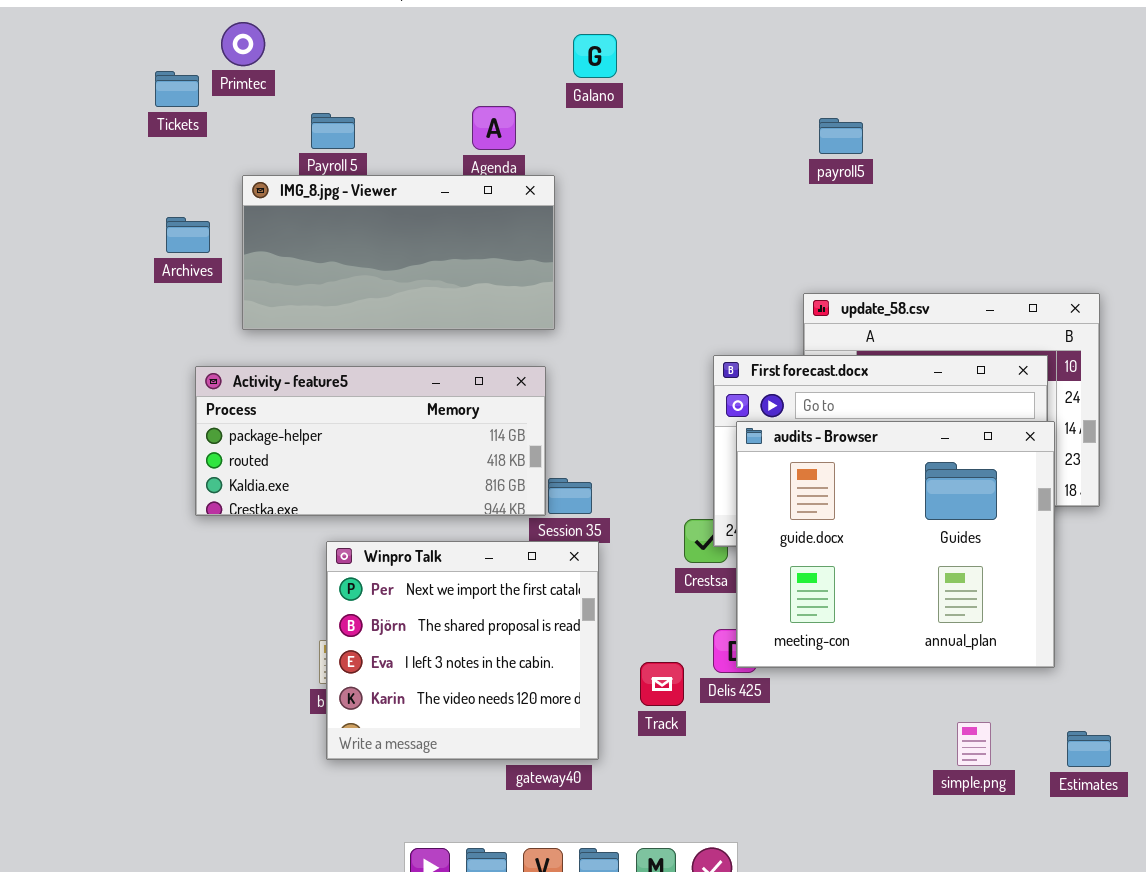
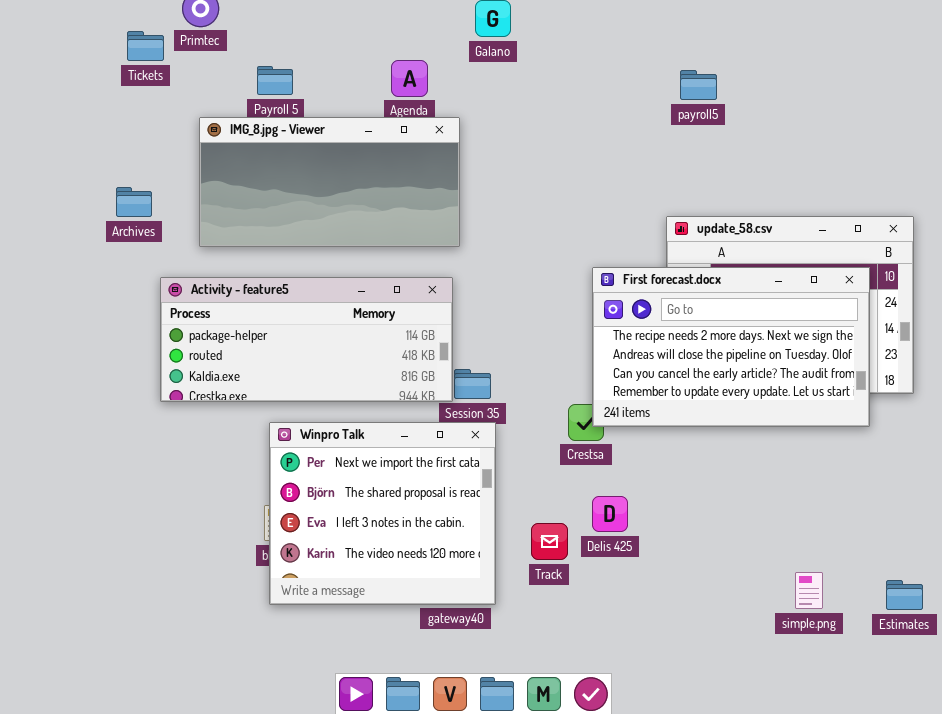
Archives: [166,217,210,253] -> [116,187,152,217], moved
audits - Browser: [736,421,1055,668] -> none, closed

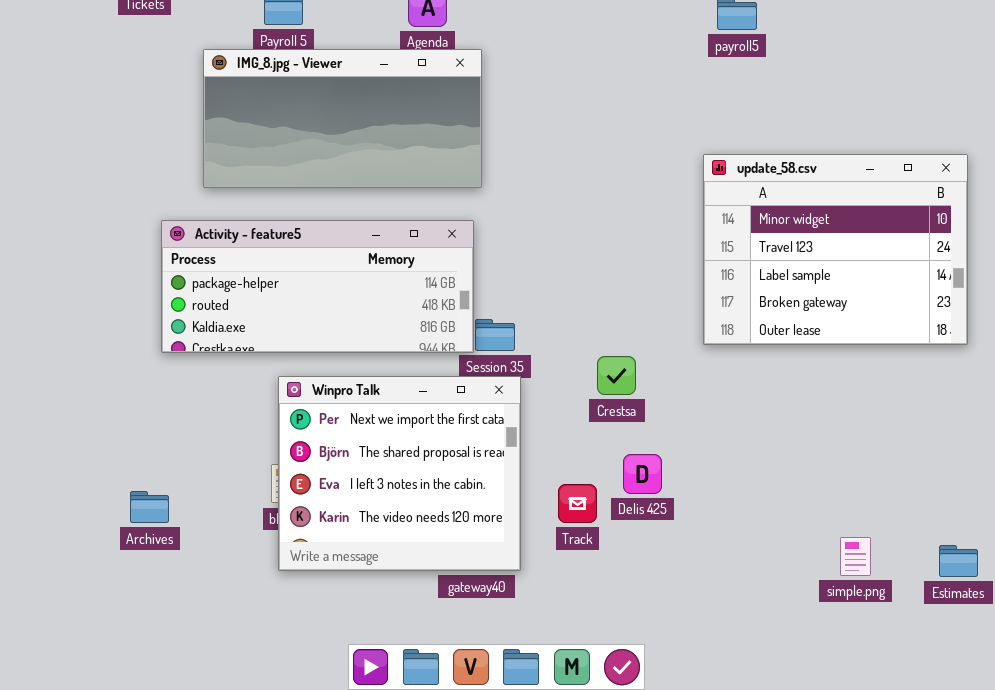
Archives: [116,187,152,217] -> [130,491,169,523], moved
First forecast.docx: [592,267,870,427] -> none, closed

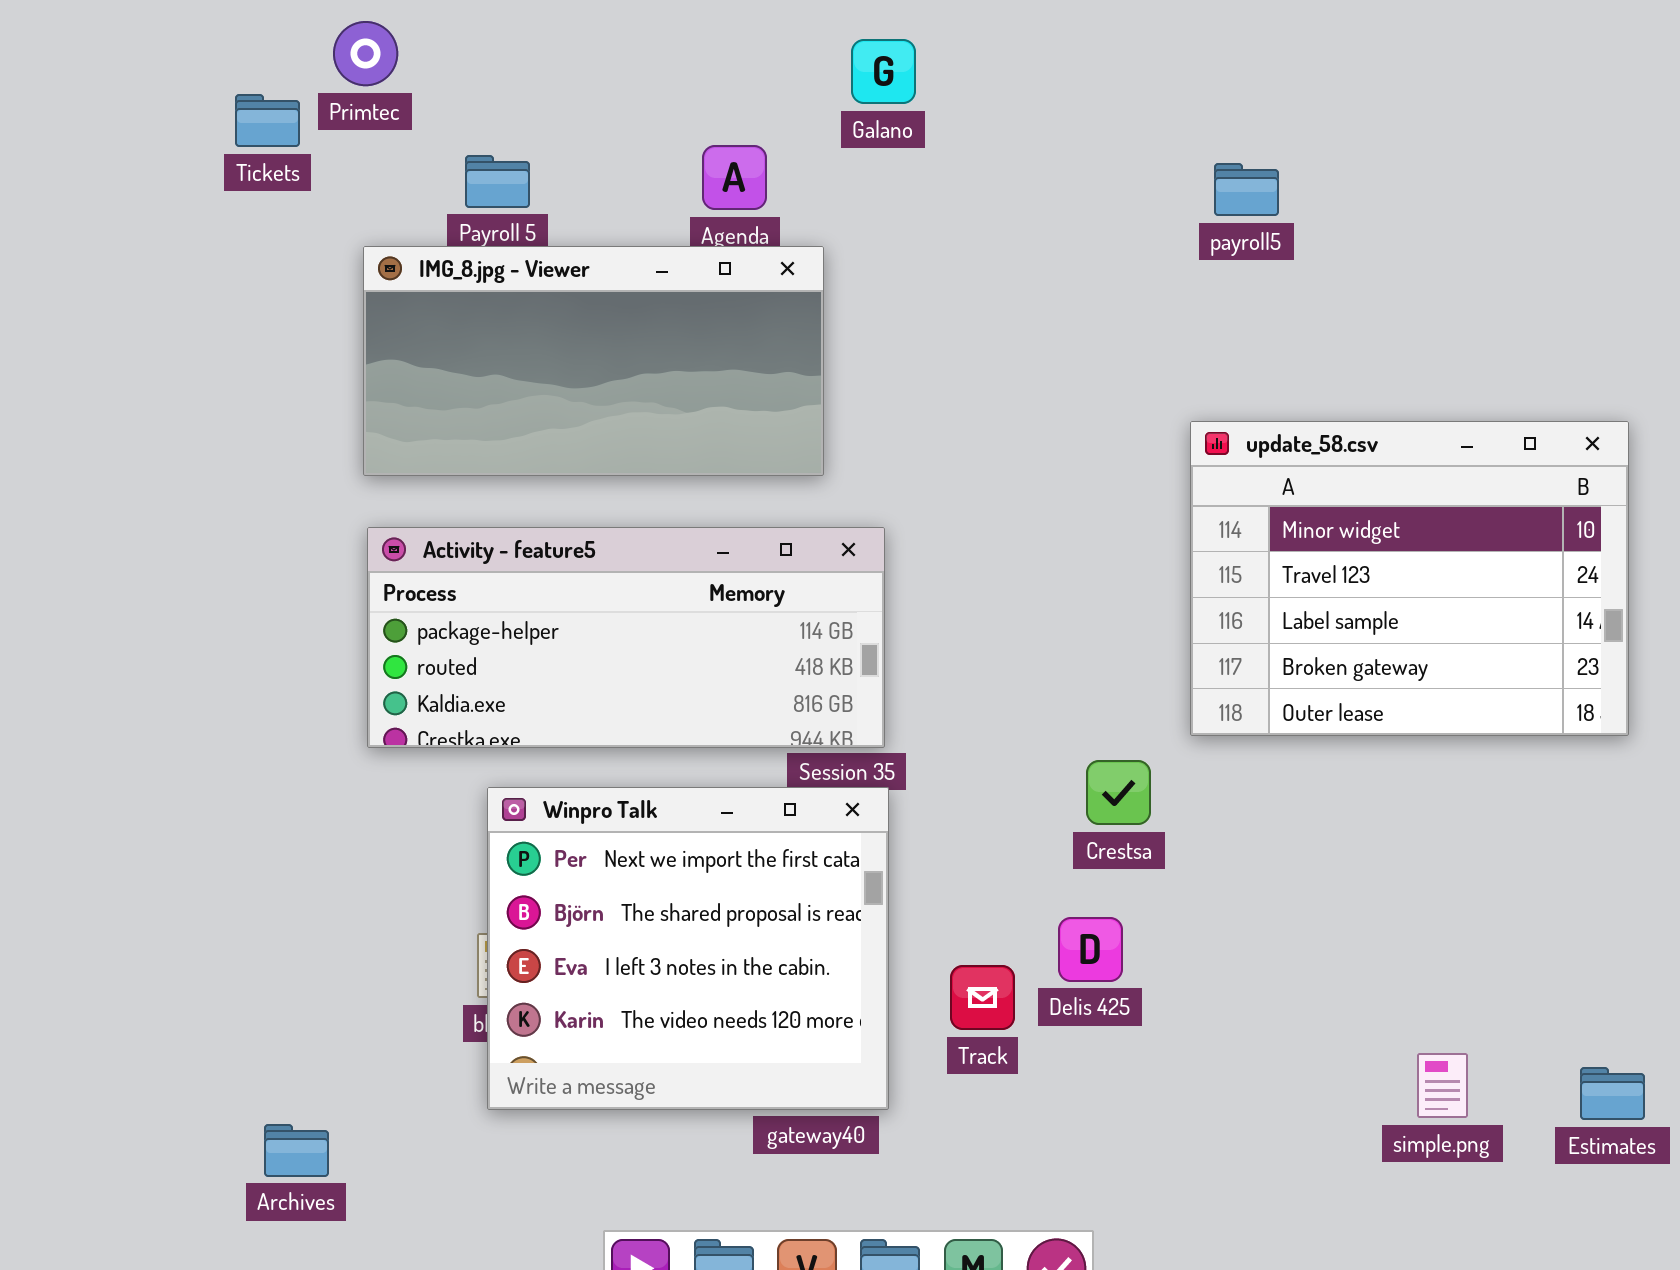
Activity - feature5: [161,220,474,353] -> [367,527,885,748], moved
Crestsa: [597,356,636,395] -> [1086,760,1151,825], moved
Archives: [130,491,169,523] -> [264,1124,329,1177], moved

